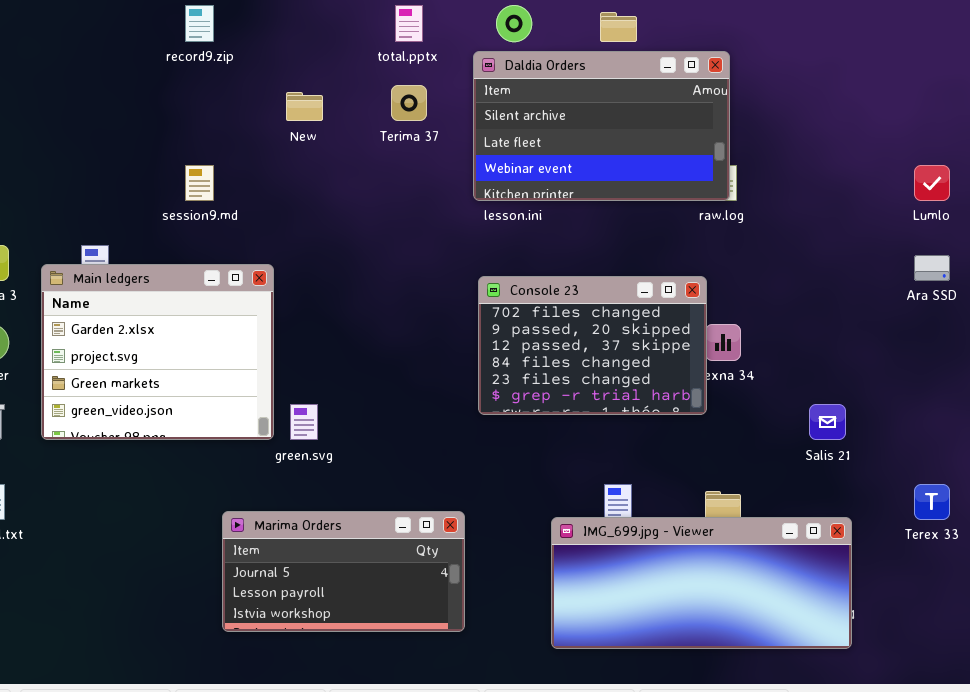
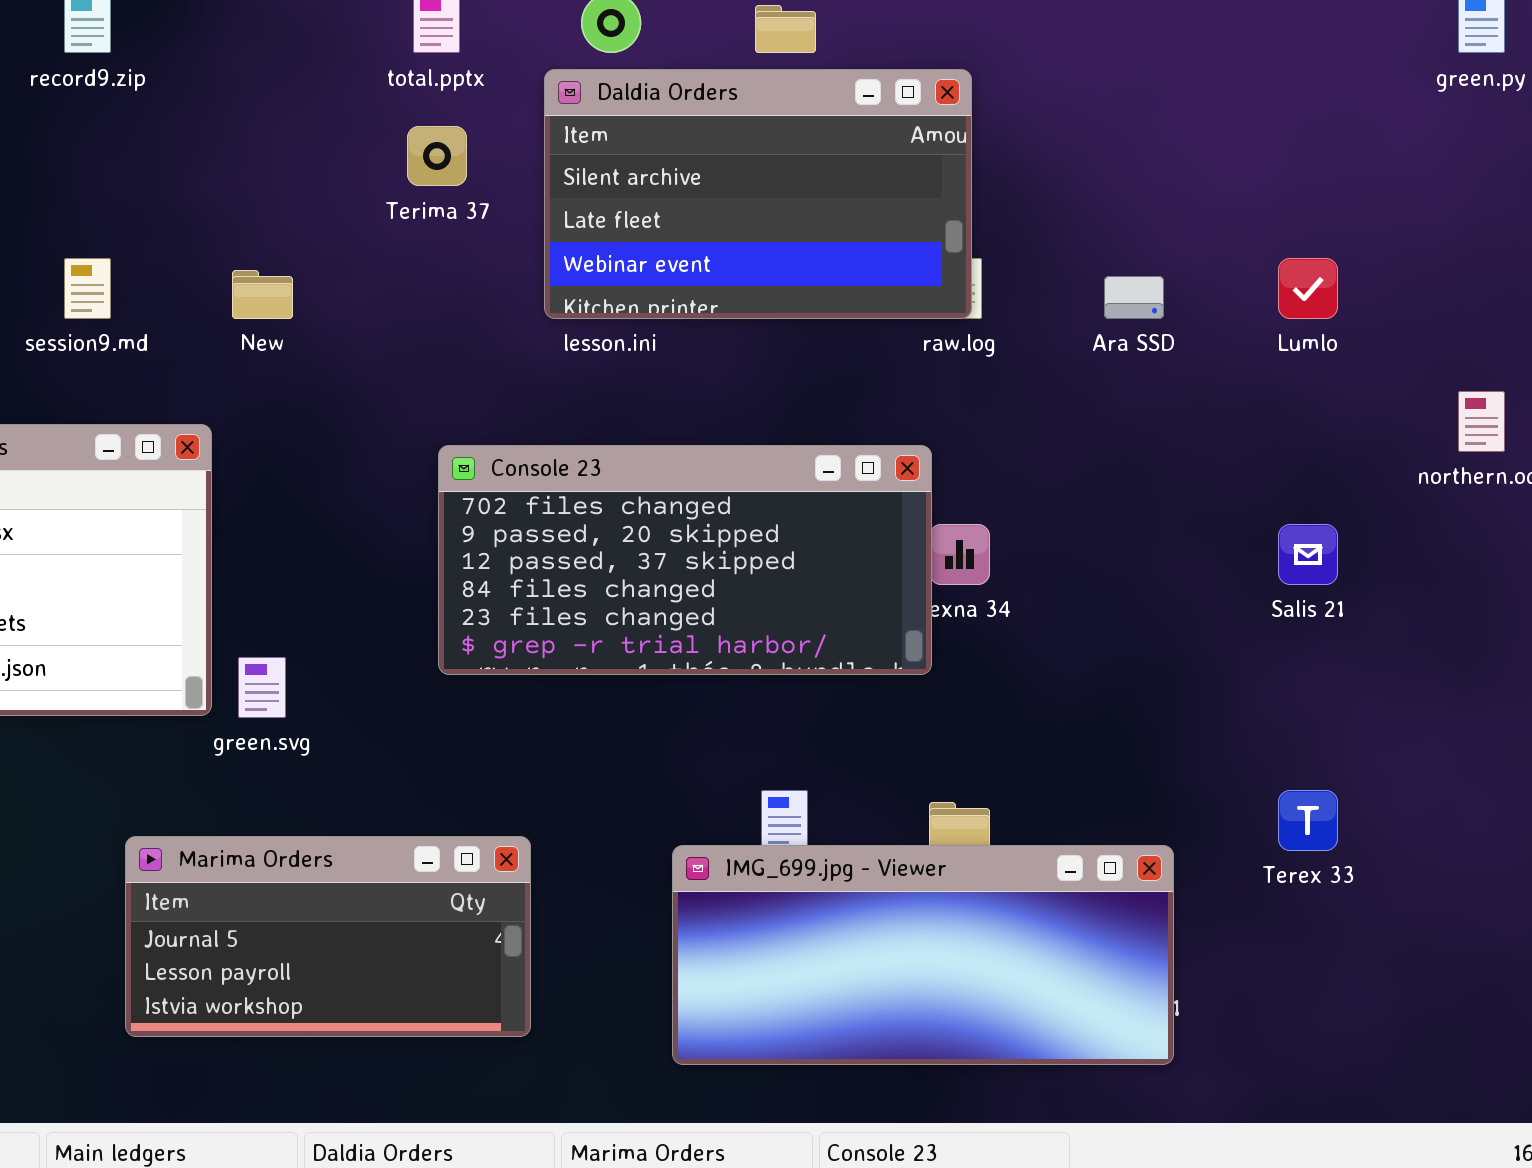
New: [286,92,323,121] -> [232,270,293,319], moved
Ara SSD: [914,255,950,281] -> [1104,276,1164,319], moved
Console 23: [478,276,707,415] -> [438,445,932,675], resized
Salis 21: [809,404,846,440] -> [1278,524,1338,585], moved

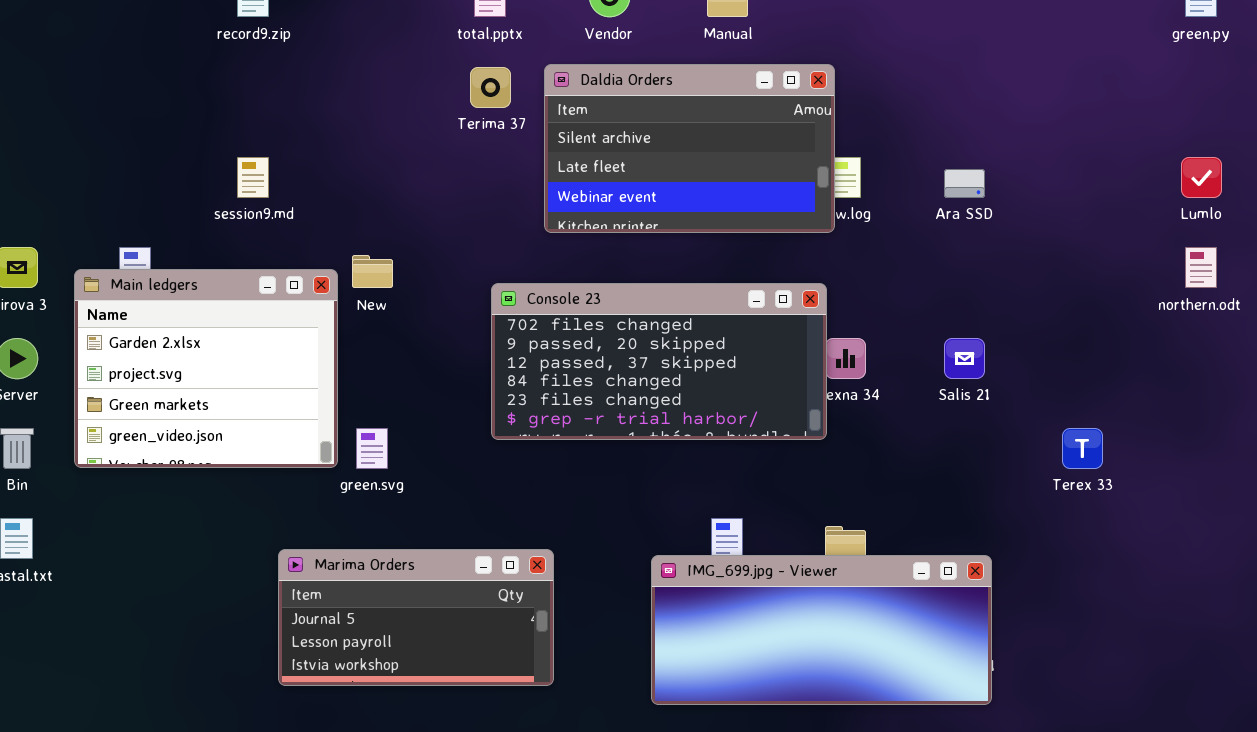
Daldia Orders: [544,69,972,319] -> [544,64,835,233], moved
Lumlo: [1278,258,1338,319] -> [1181,157,1222,198], moved
New: [232,270,293,319] -> [352,255,393,288], moved
Salis 21: [1278,524,1338,585] -> [944,338,985,379], moved
Terex 33: [1278,790,1338,851] -> [1062,428,1103,469], moved

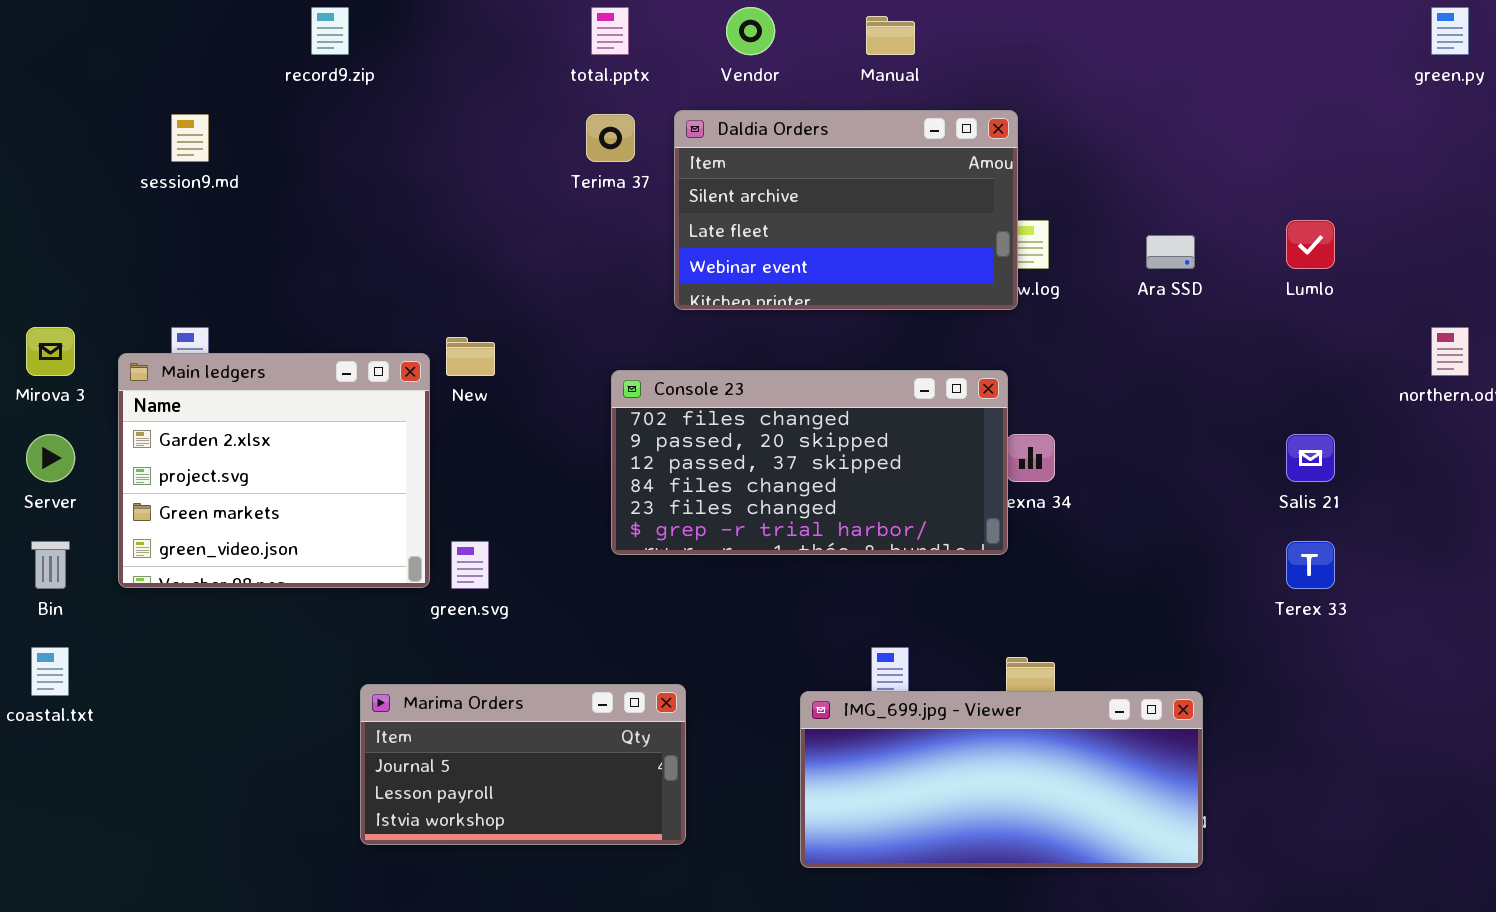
session9.md: [237,157,269,198] -> [171,114,209,162], moved
Lumlo: [1181,157,1222,198] -> [1286,220,1335,269], moved
Salis 21: [944,338,985,379] -> [1286,434,1335,482], moved

